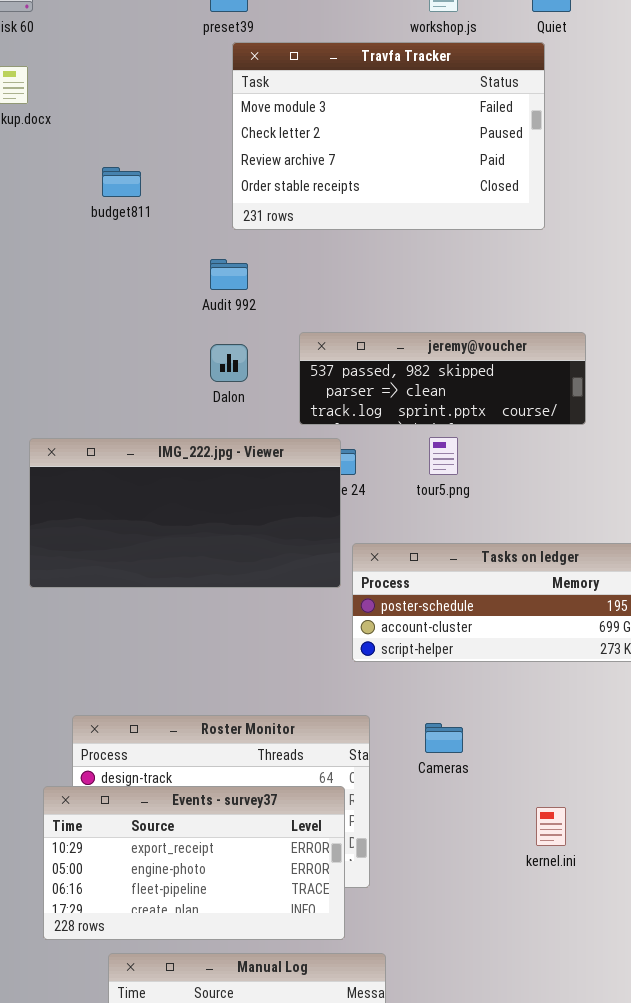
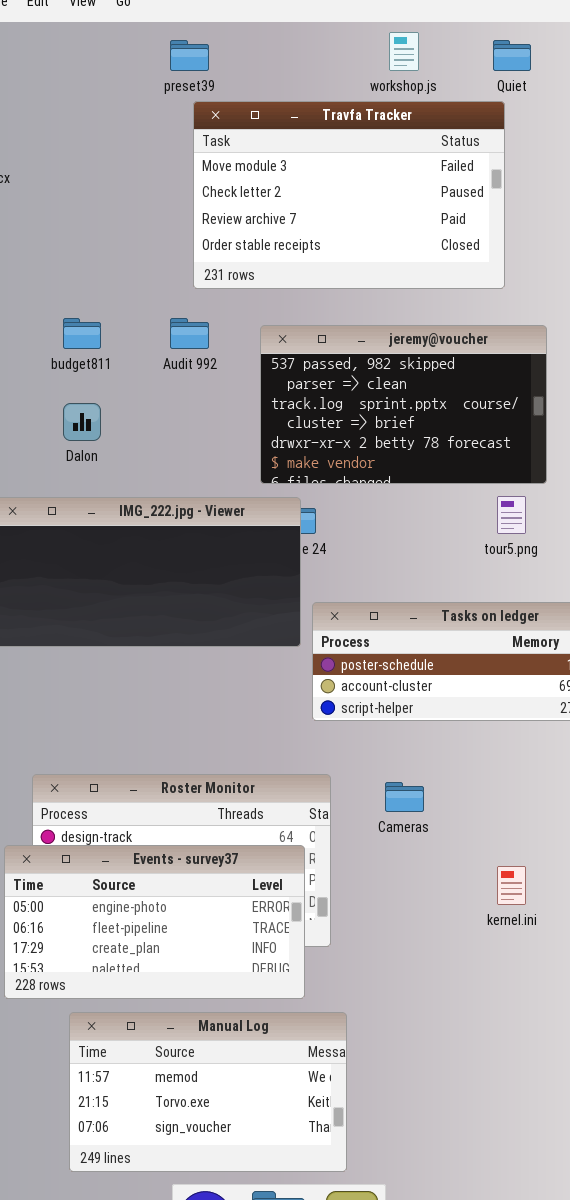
budget811: [102,167,141,197] -> [63,318,101,349], moved
jeremy@voucher: [299,332,586,425] -> [260,325,547,484], resized
Dalon: [210,344,248,382] -> [63,403,101,441], moved
tour5.png: [429,437,458,475] -> [497,496,526,534], moved
Events - survey37: [43,786,345,940] -> [4,845,305,999], scrolled down 1 row

